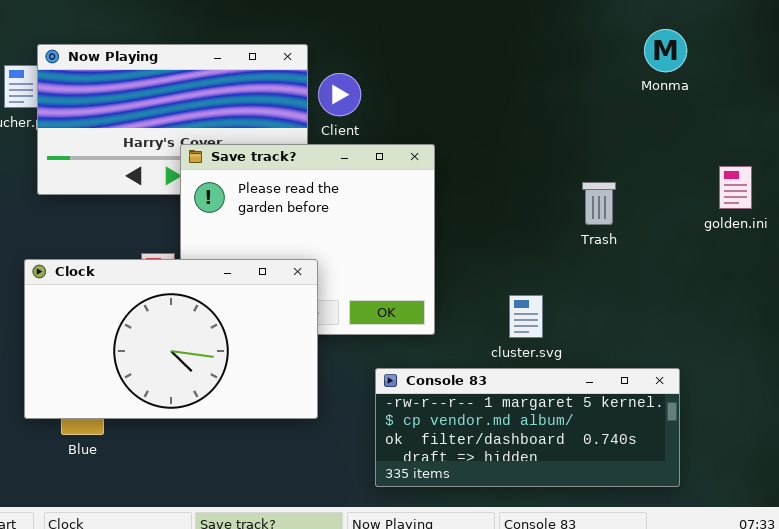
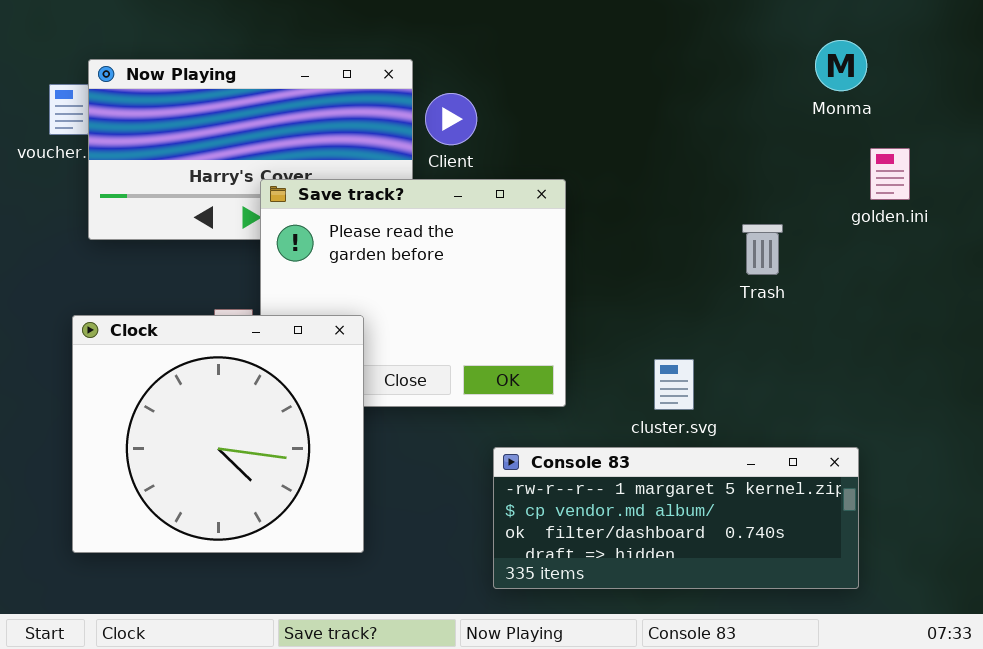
golden.ini: [719,166,752,209] -> [870,148,910,200], moved
Clock: [24,259,318,419] -> [72,315,364,553], resized

